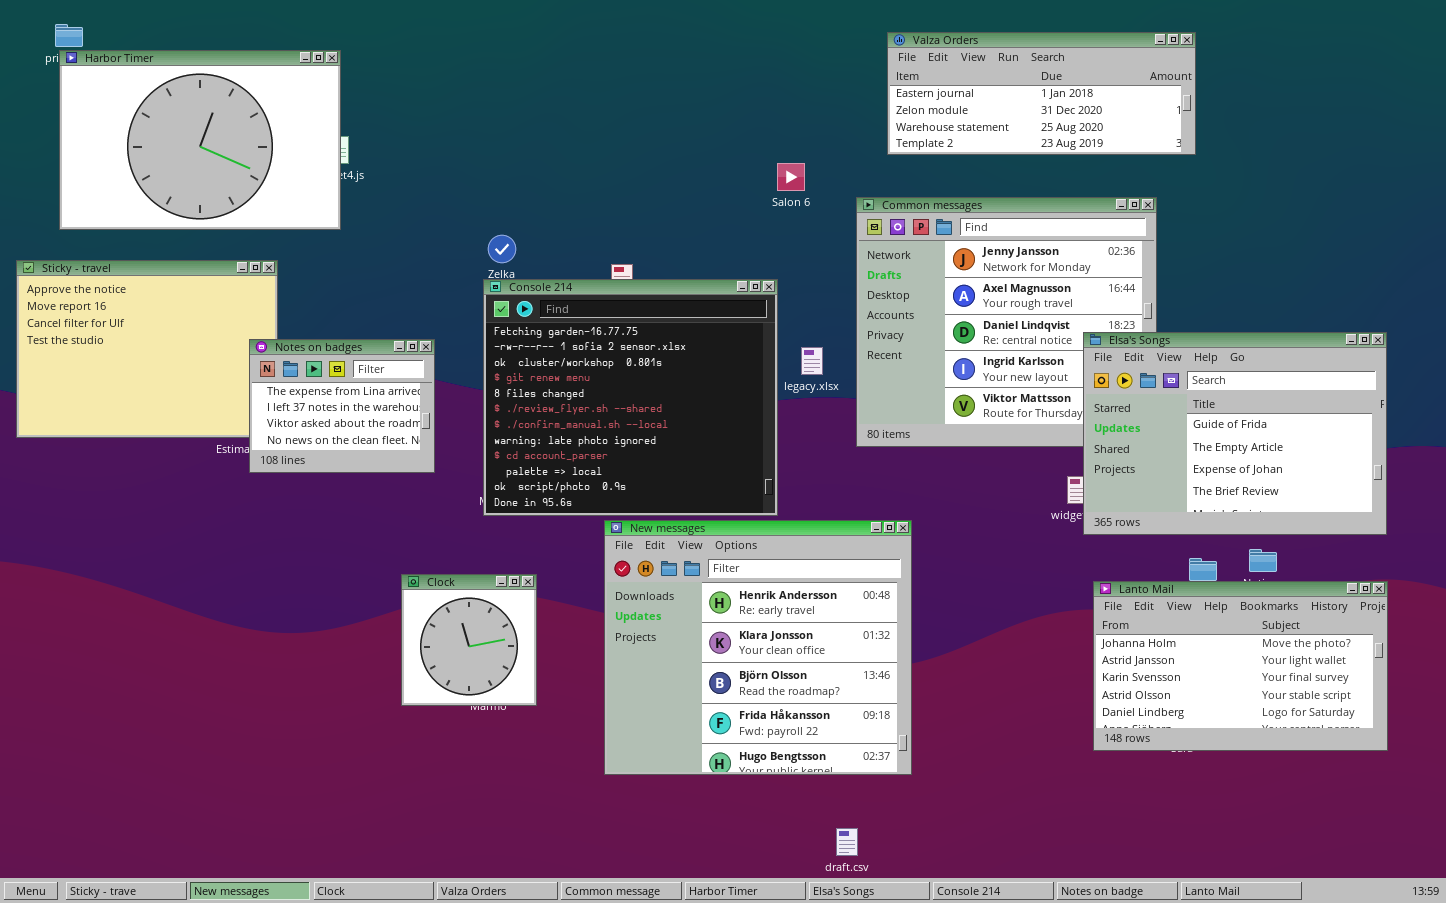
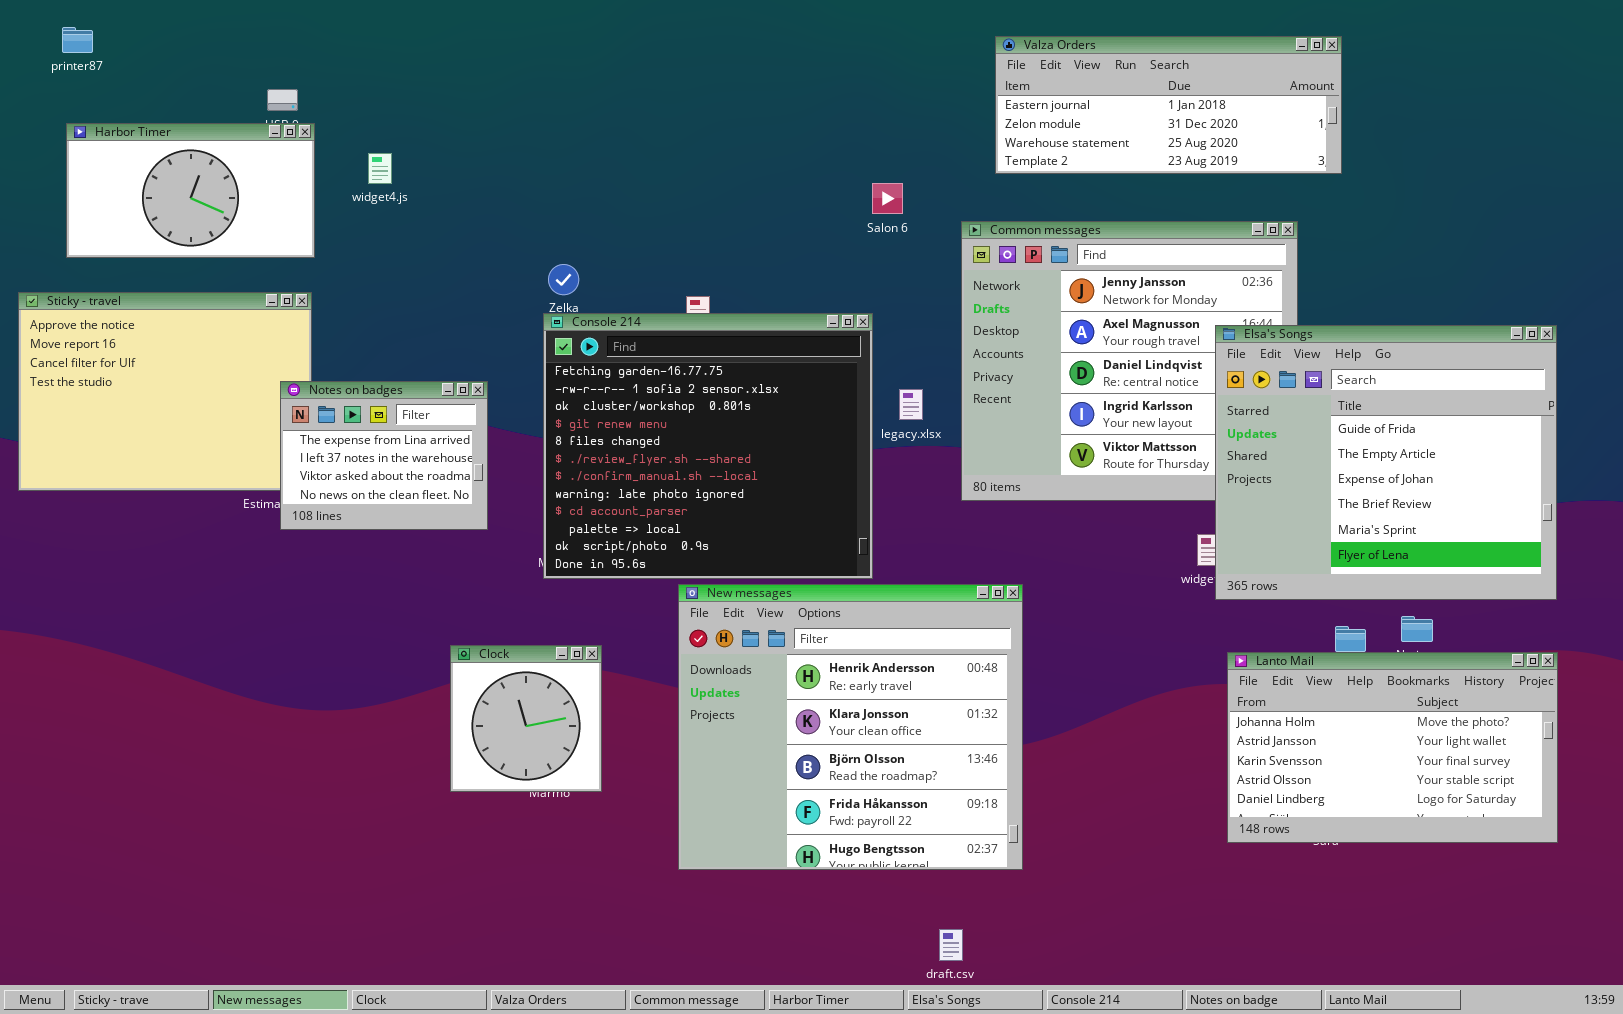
Harbor Timer: [59,50,341,230] -> [66,123,315,258], resized
Elsa's Songs: [1083,332,1387,535] -> [1215,325,1557,600], resized

